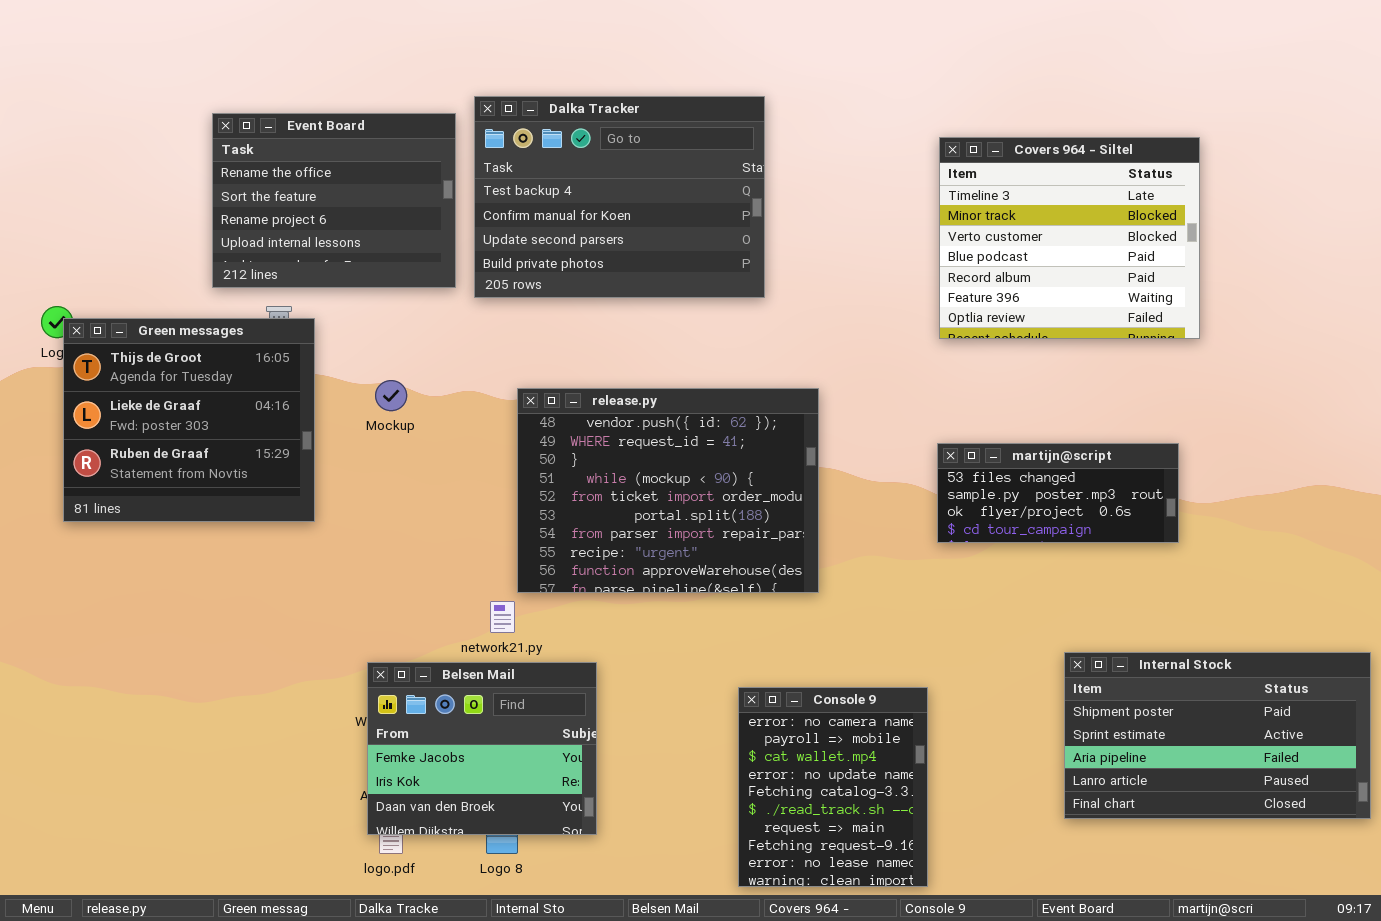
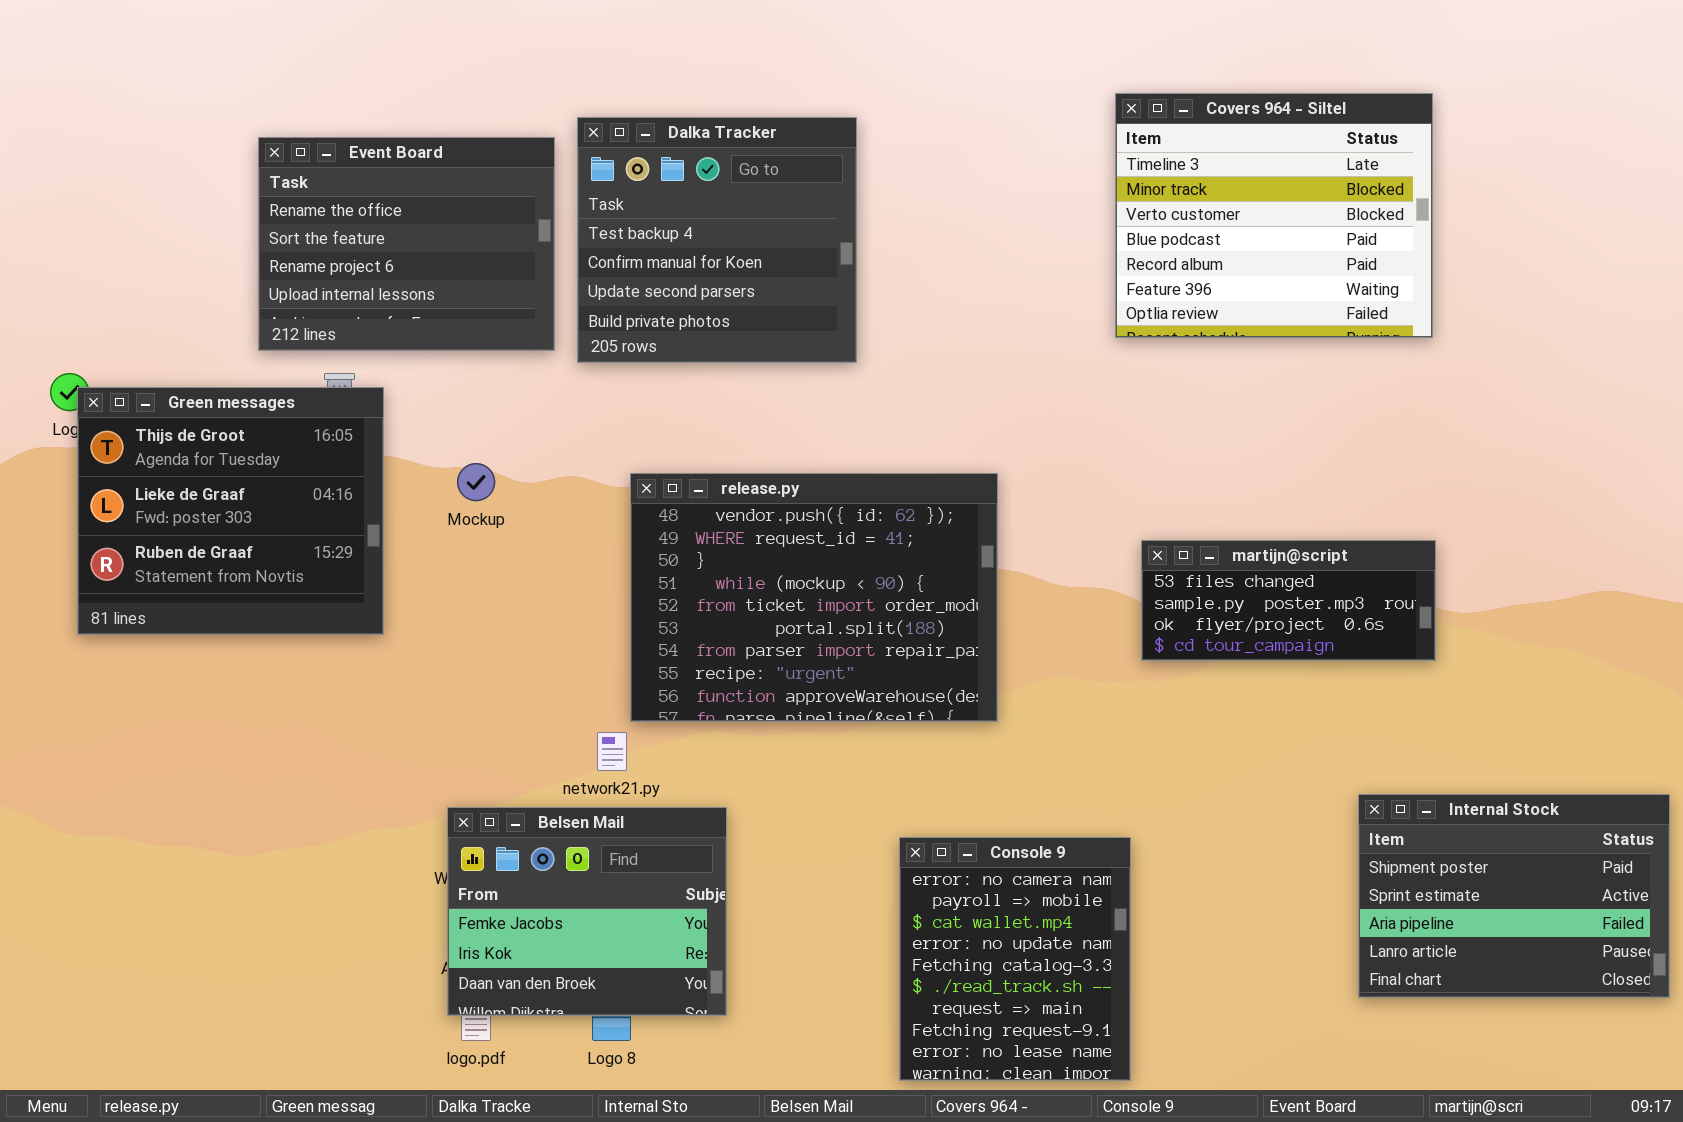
Dalka Tracker: [474,96,765,298] -> [577,117,857,363], resized
Covers 964 - Siltel: [939,137,1200,339] -> [1115,93,1433,338], moved
Internal Stock: [1064,652,1371,819] -> [1358,794,1670,998], resized

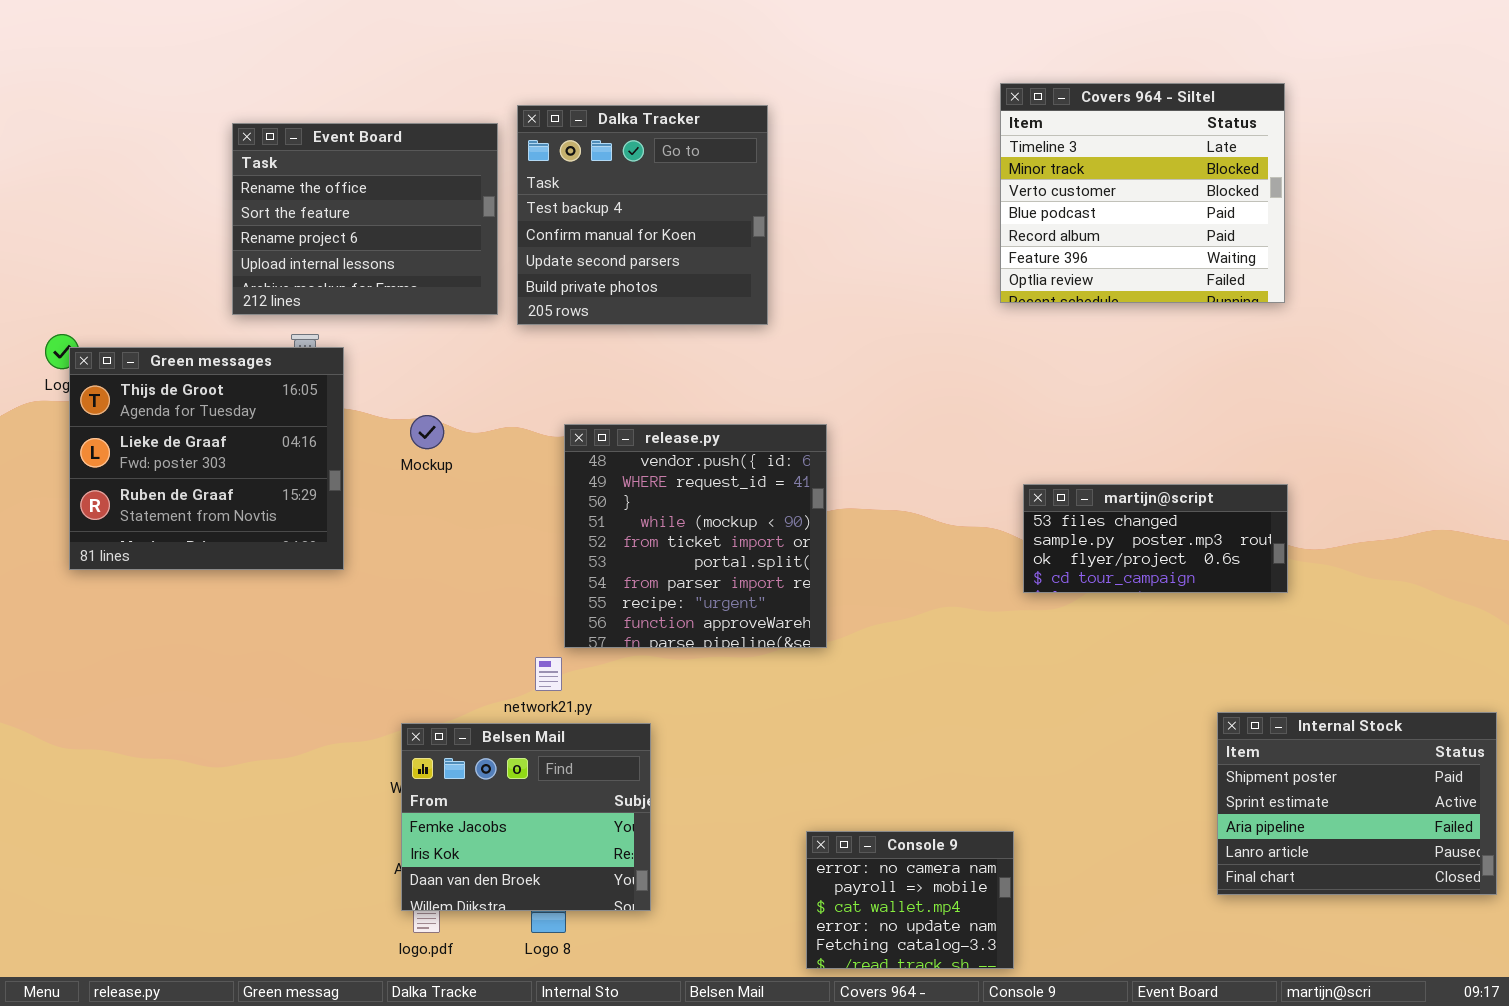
release.py: [630,473,998,722] -> [564,424,827,648], resized
Console 9: [899,837,1131,1081] -> [806,831,1014,969], resized

